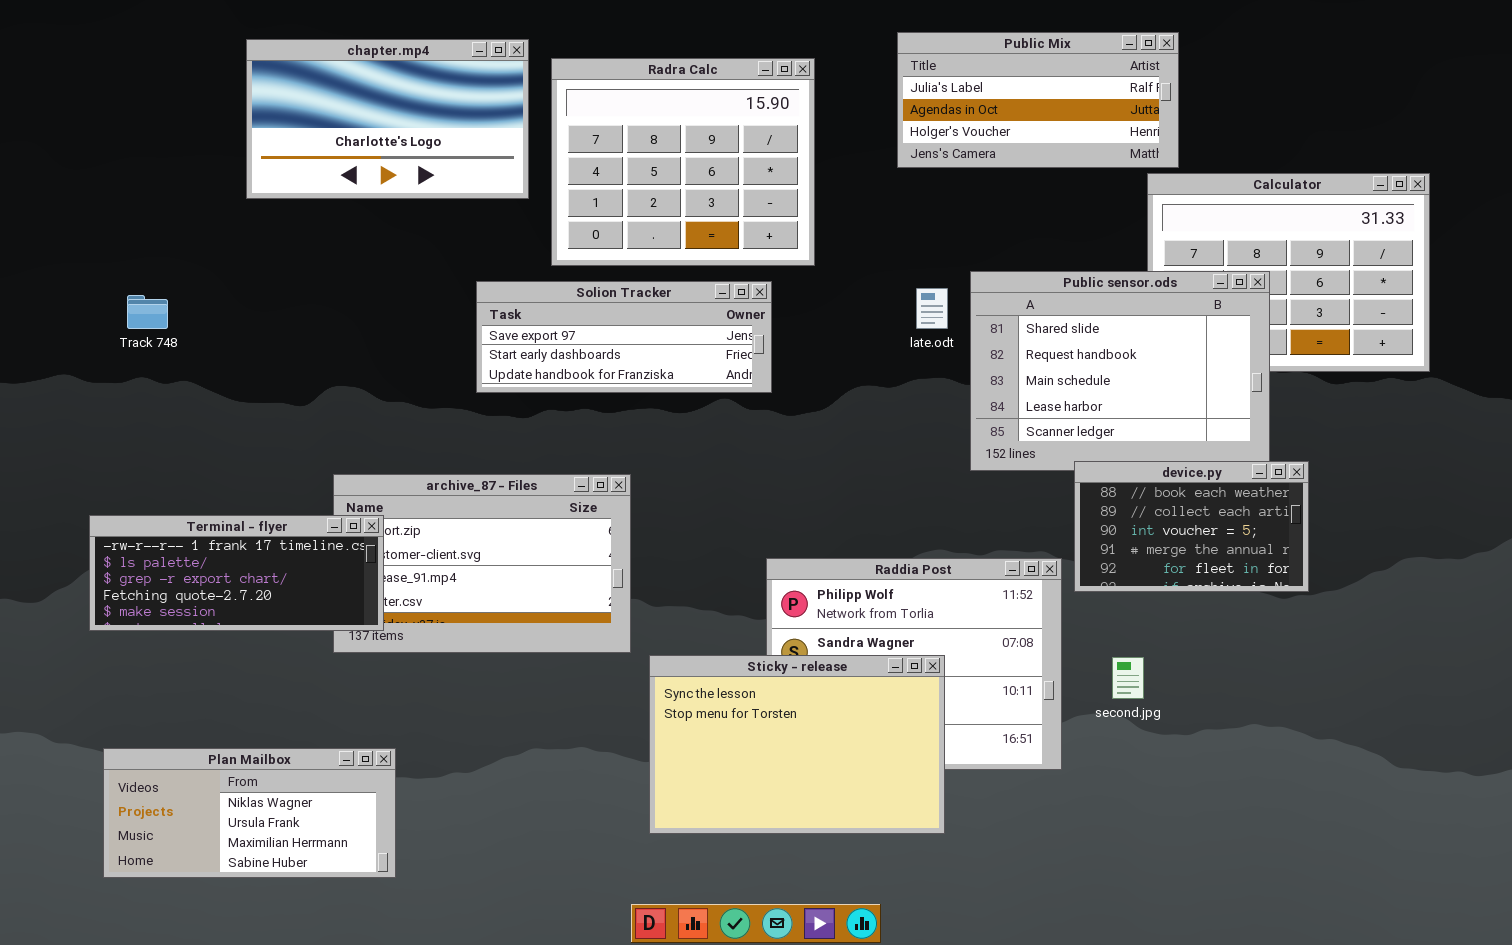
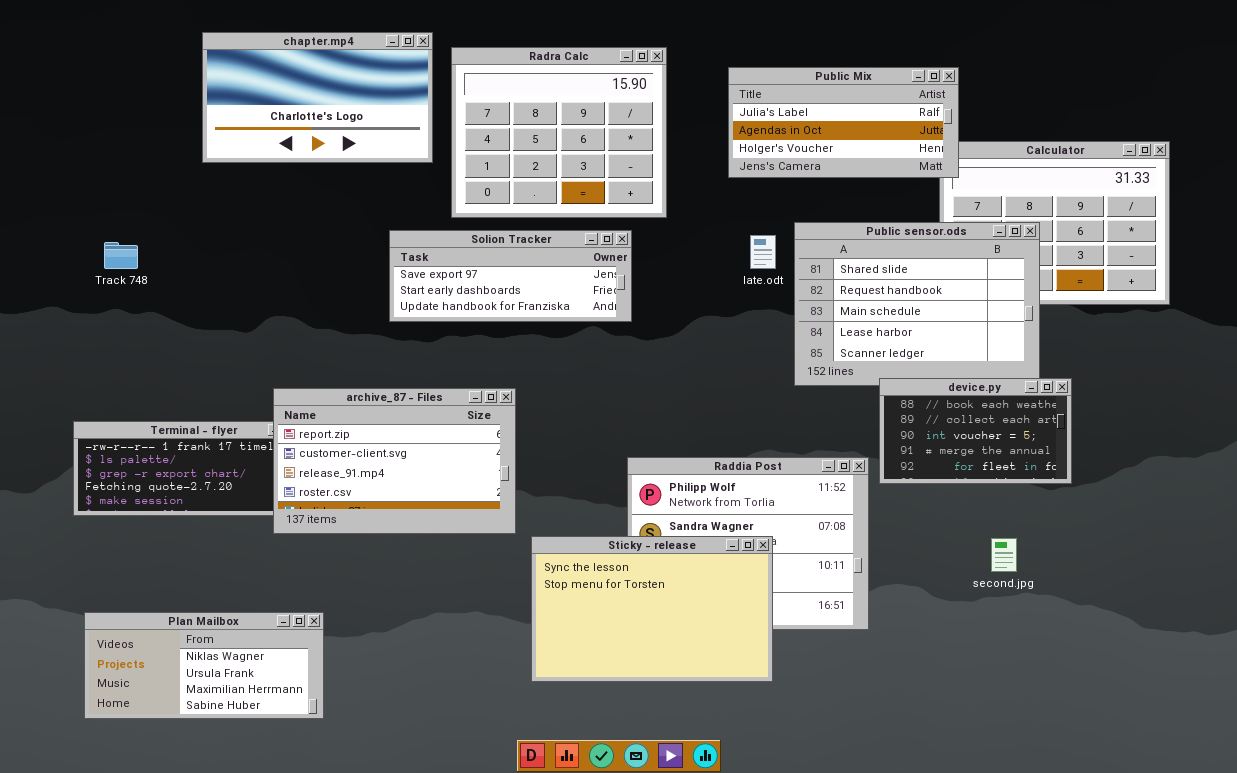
Public Mix: [897,32,1179,168] -> [728,67,959,178], moved
archive_87 - Files: [333,474,631,653] -> [273,388,516,534], raised
second.jpg: [1112,657,1144,699] -> [991,538,1017,572], moved

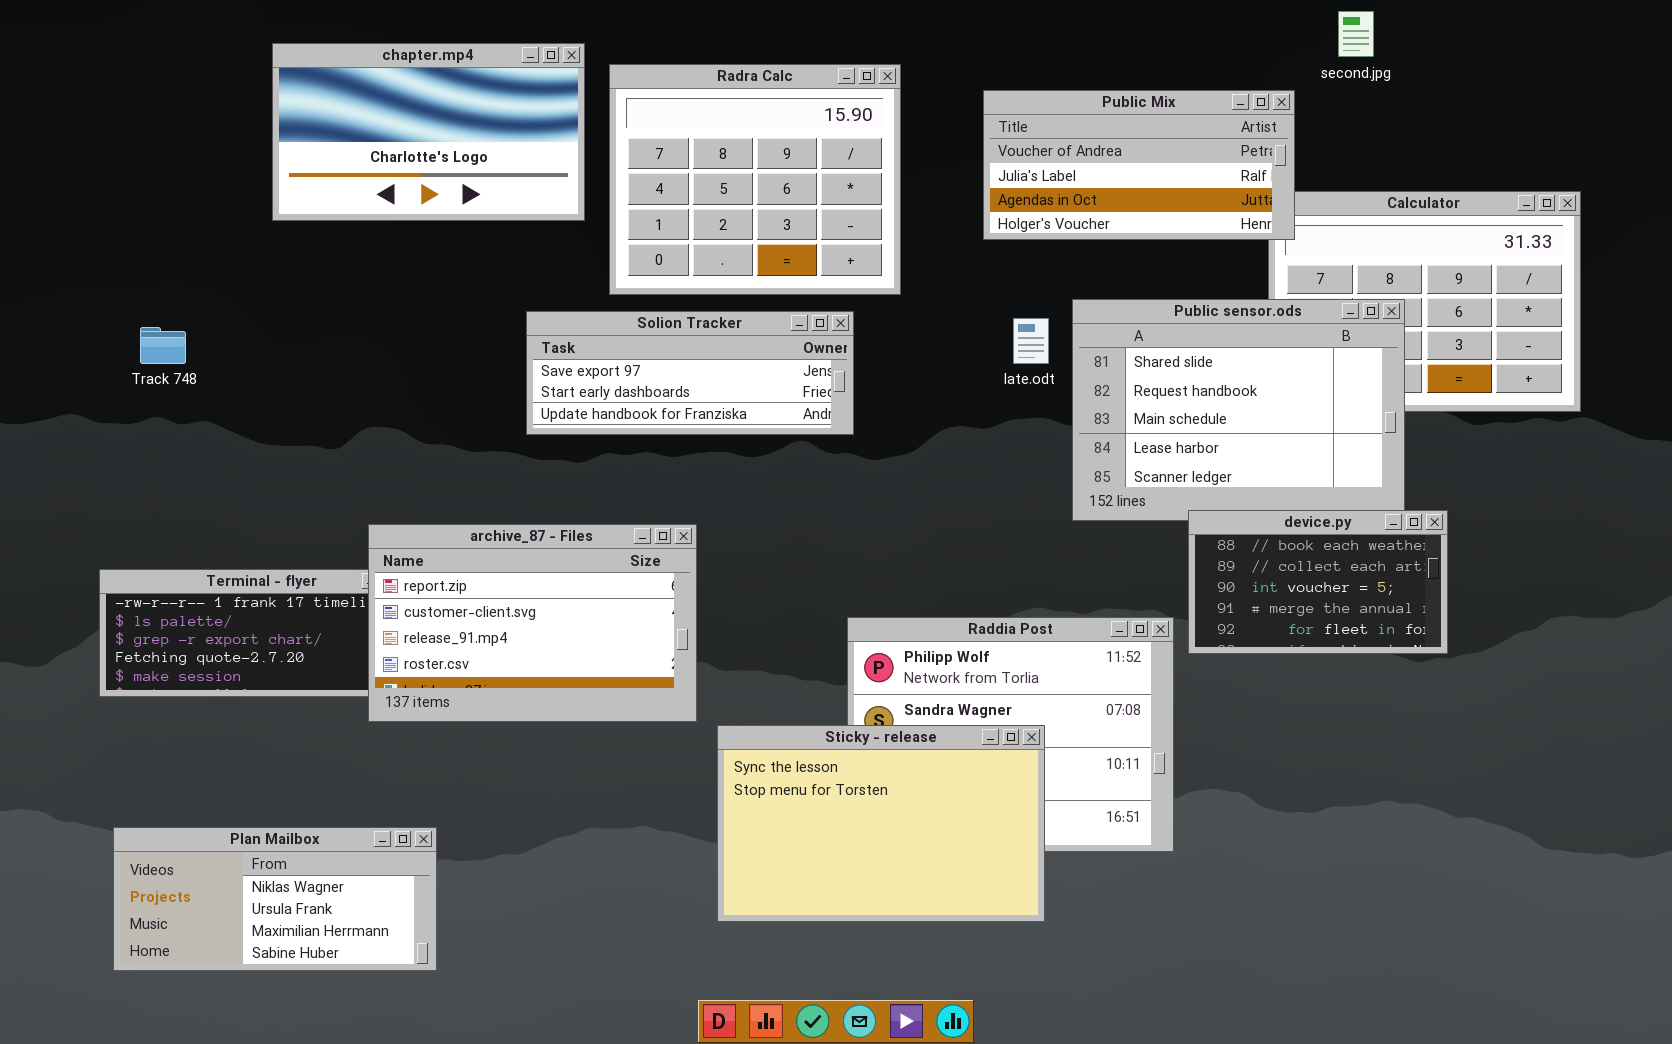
Public Mix: [728,67,959,178] -> [983,90,1295,240], scrolled up 1 row
second.jpg: [991,538,1017,572] -> [1338,11,1374,57], moved

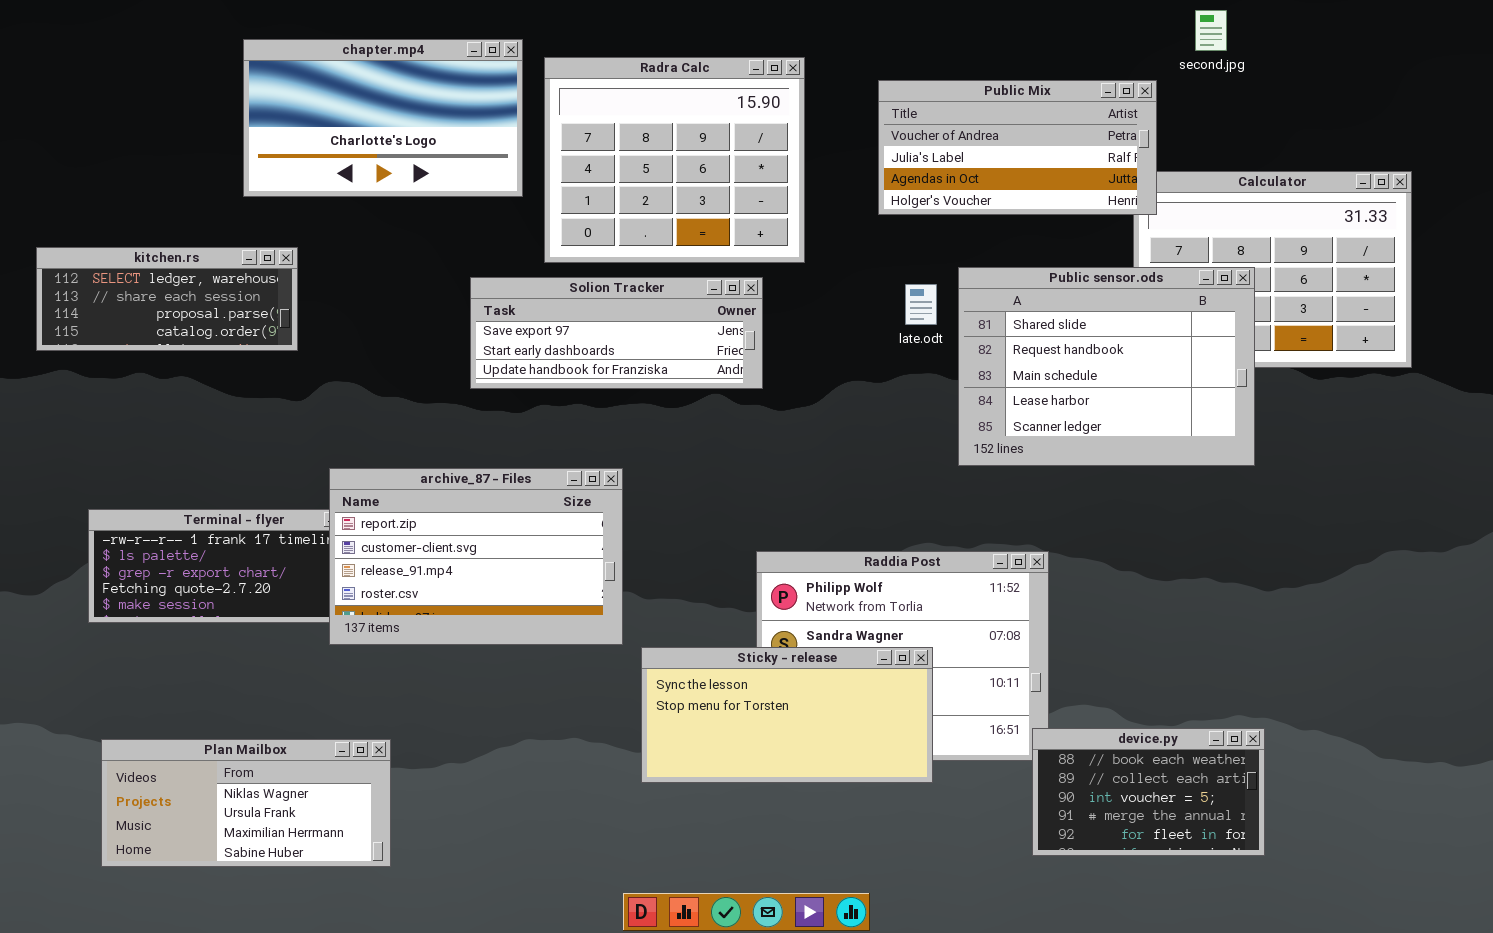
kitchen.rs: none -> [36,247,298,351], opened
device.py: [1188,510,1448,654] -> [1032,728,1265,856], moved
Sticky - release: [717,725,1045,922] -> [641,647,933,783], resized

